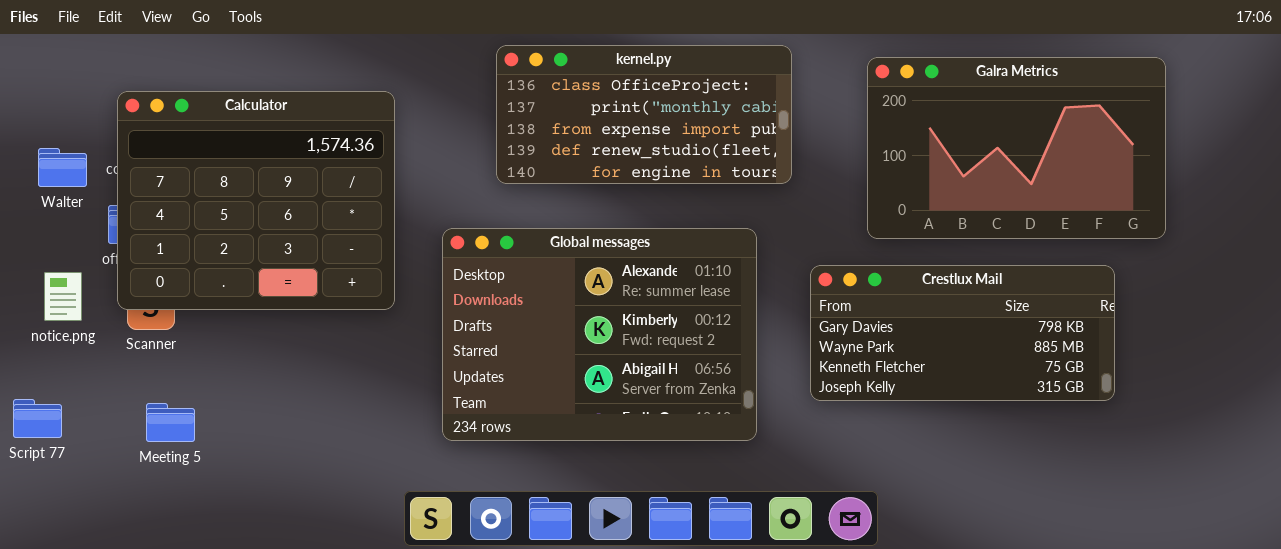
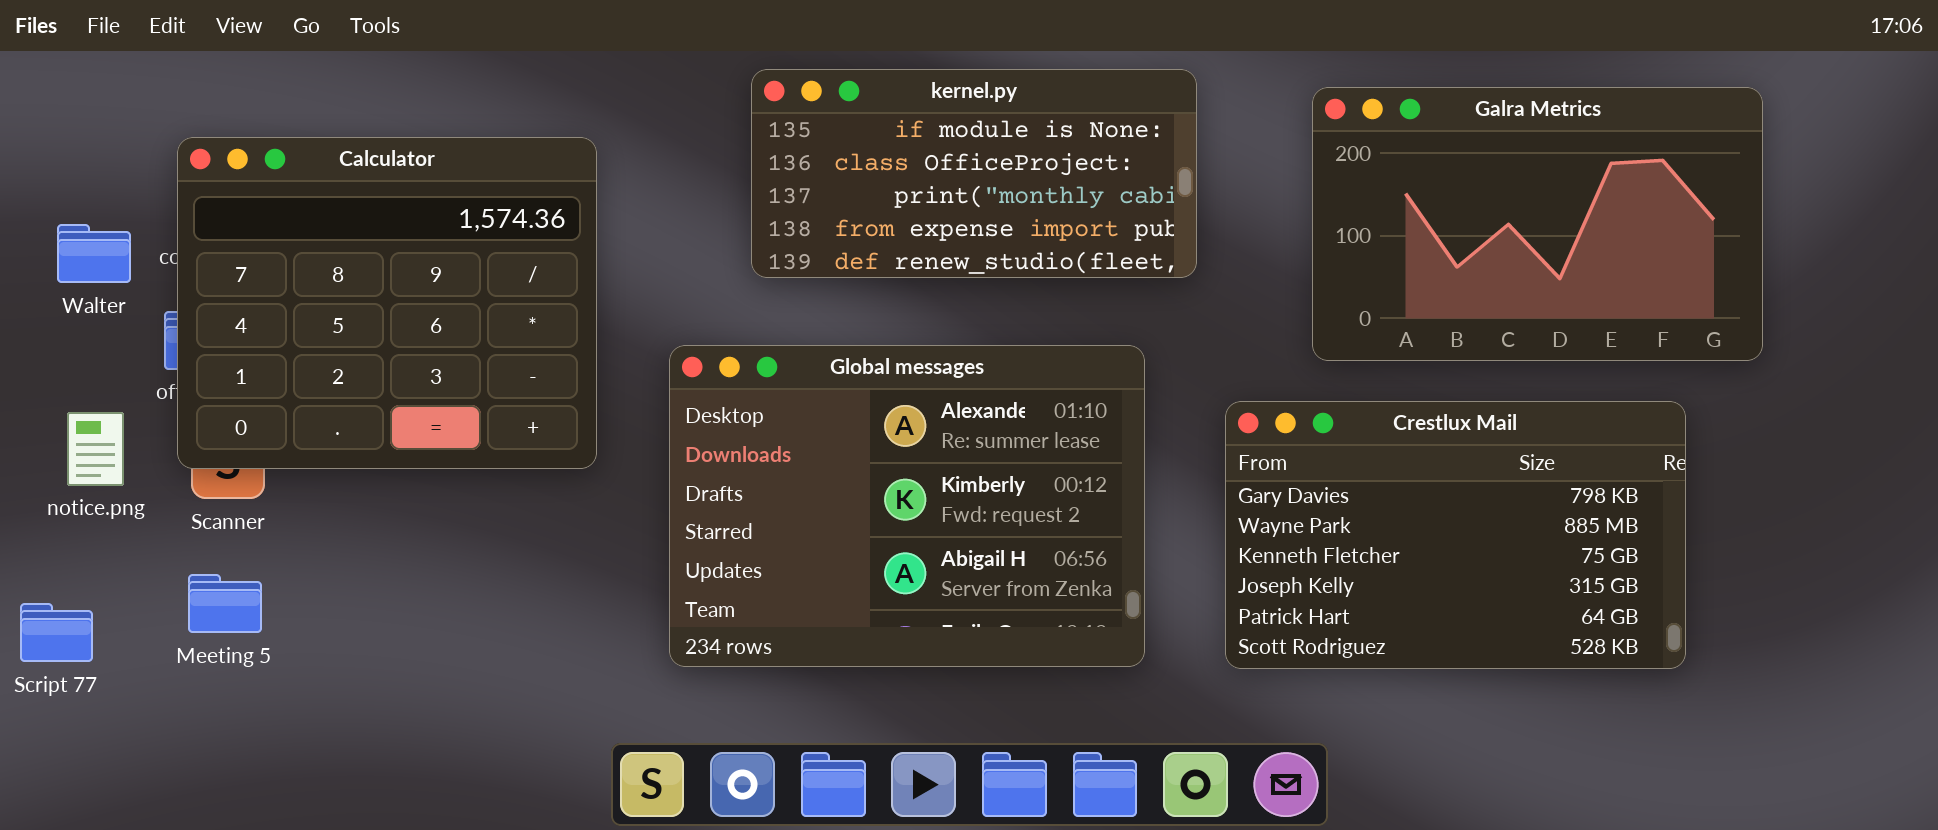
kernel.py: [496,45,792,184] -> [751,69,1197,278], scrolled up 1 row
Crestlux Mail: [810,265,1115,401] -> [1225,401,1686,669], resized
Meeting 5: [146,403,195,442] -> [188,574,262,633], moved

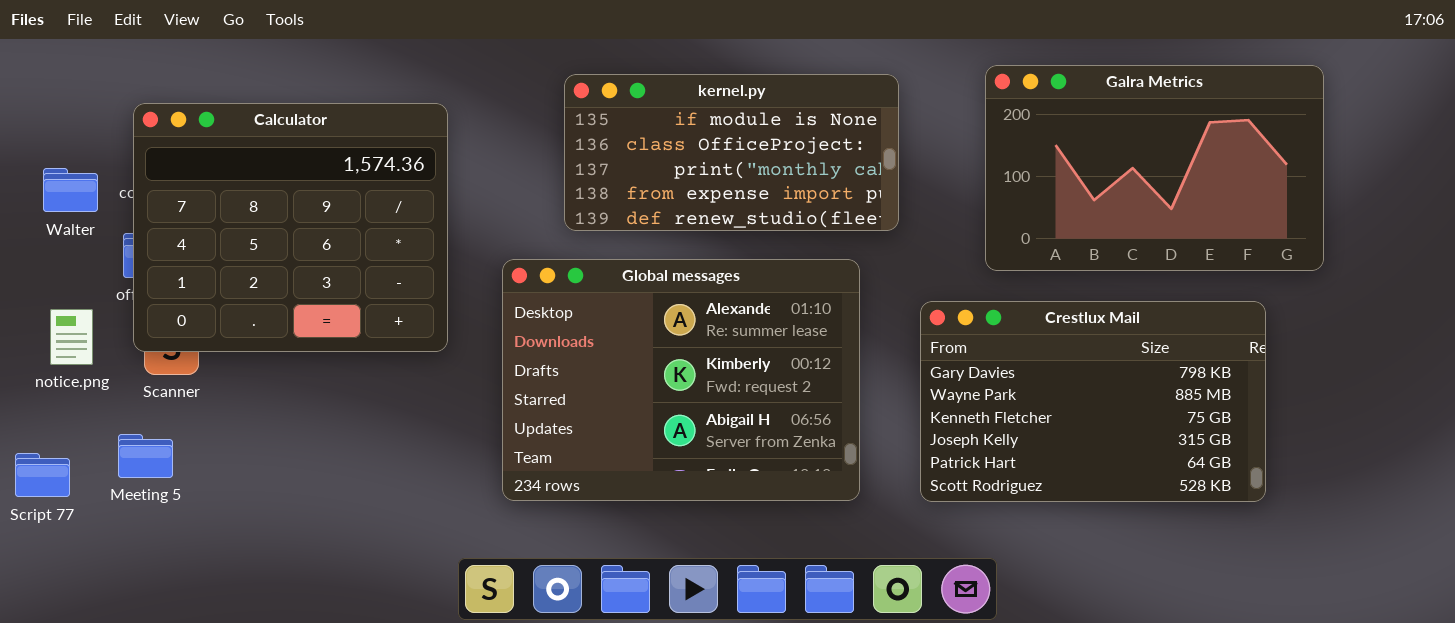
kernel.py: [751,69,1197,278] -> [564,74,899,231], moved
Meeting 5: [188,574,262,633] -> [118,434,173,478], moved

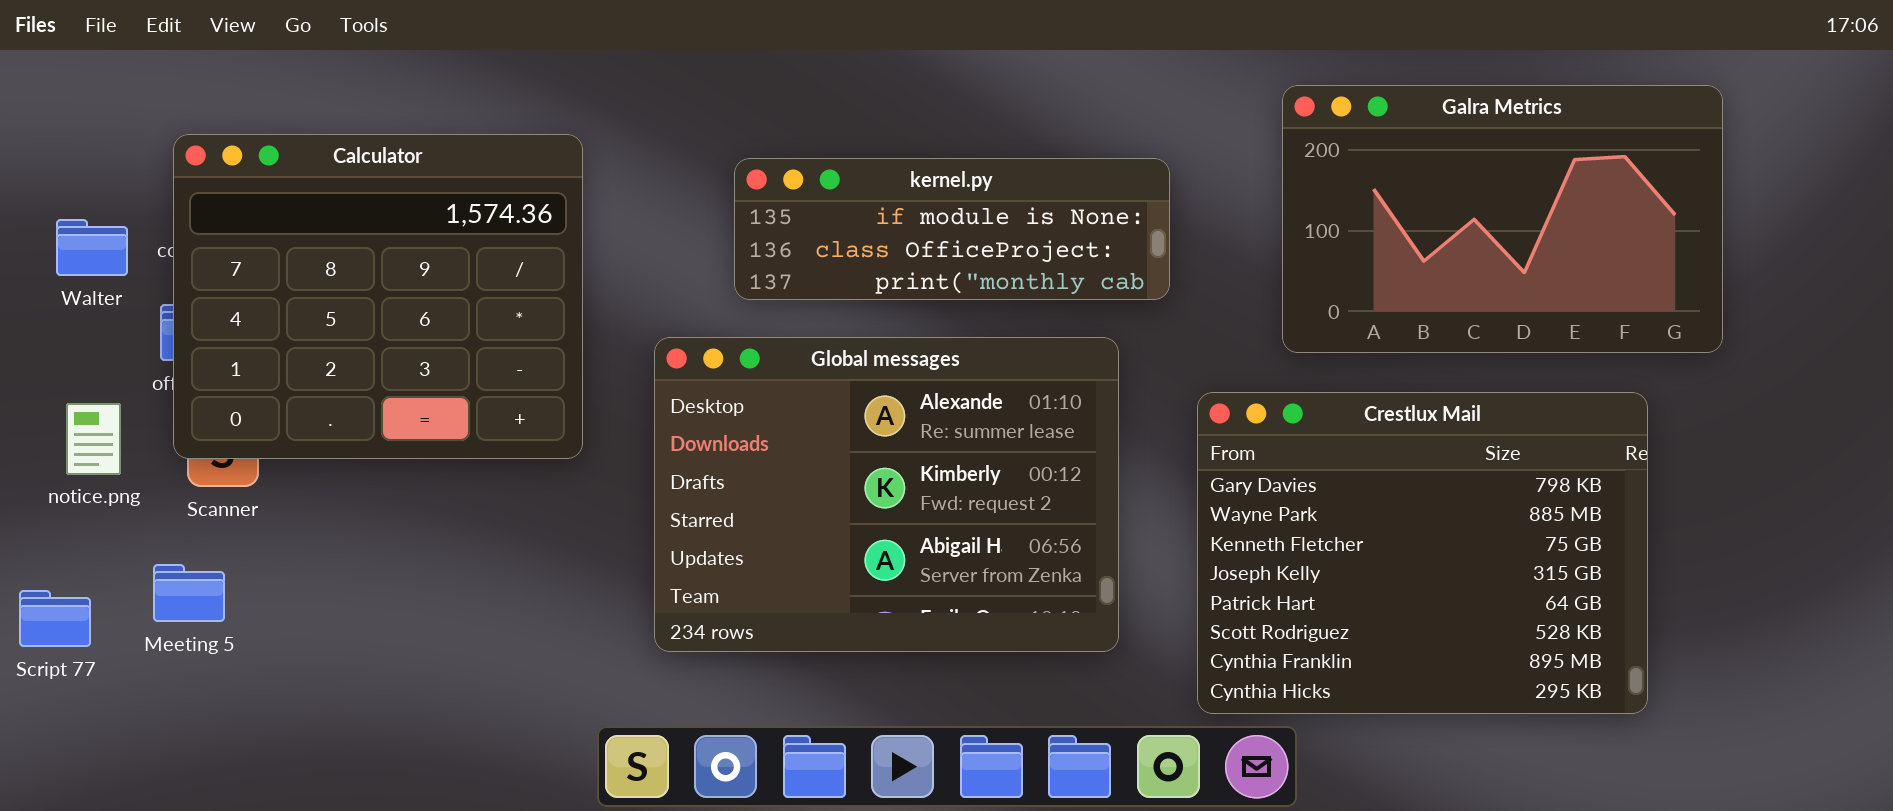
kernel.py: [564,74,899,231] -> [734,158,1170,300], resized
Crestlux Mail: [920,301,1266,502] -> [1197,392,1648,714], resized

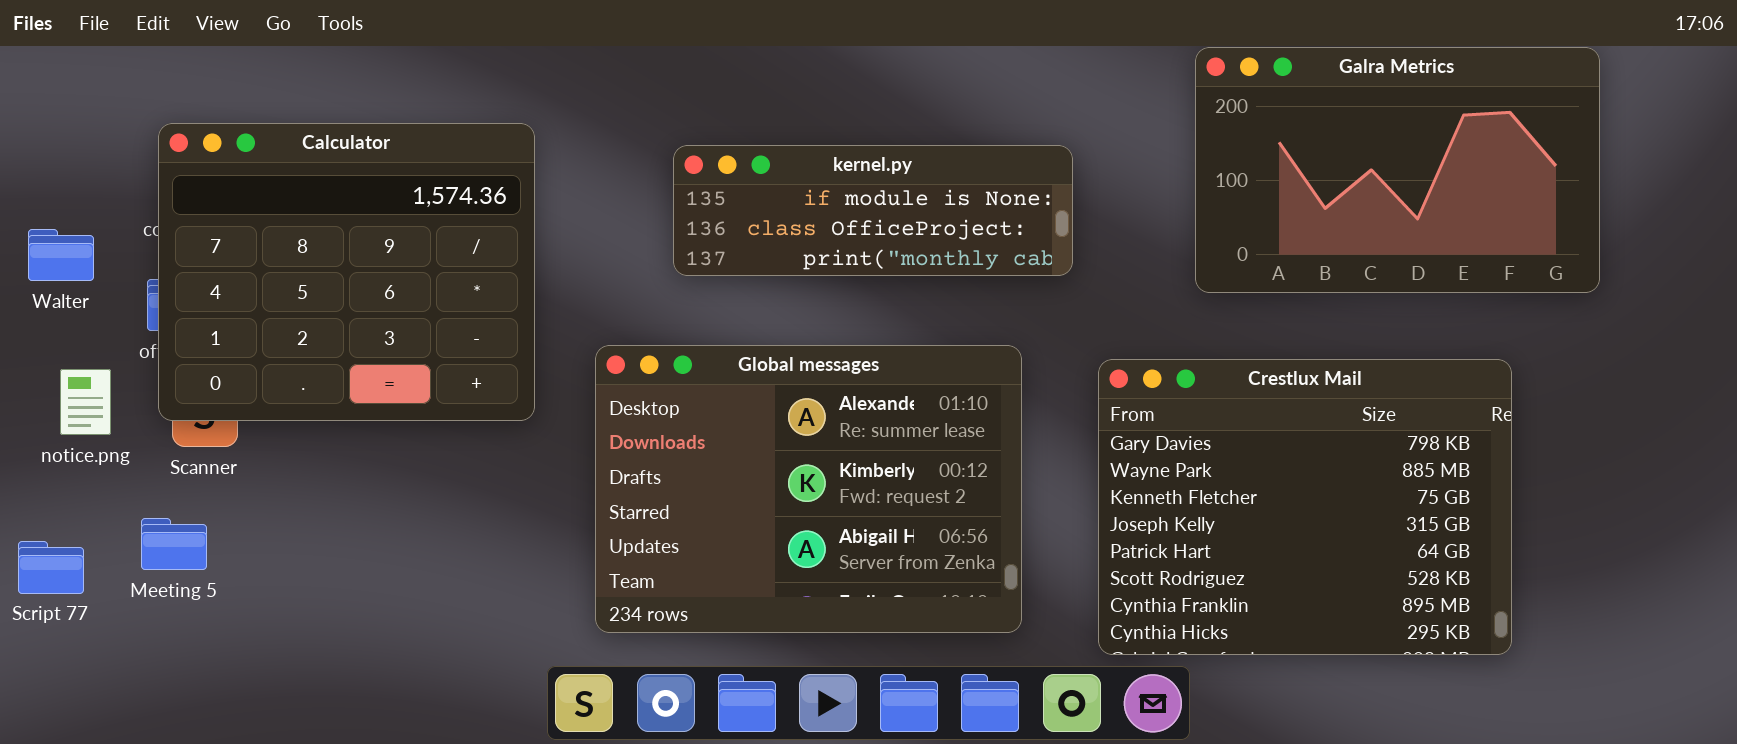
Galra Metrics: [1282,85,1723,353] -> [1195,47,1600,293], moved
Walter: [56,219,128,276] -> [28,229,94,281], moved
Global messages: [654,337,1119,652] -> [595,345,1022,633], moved

